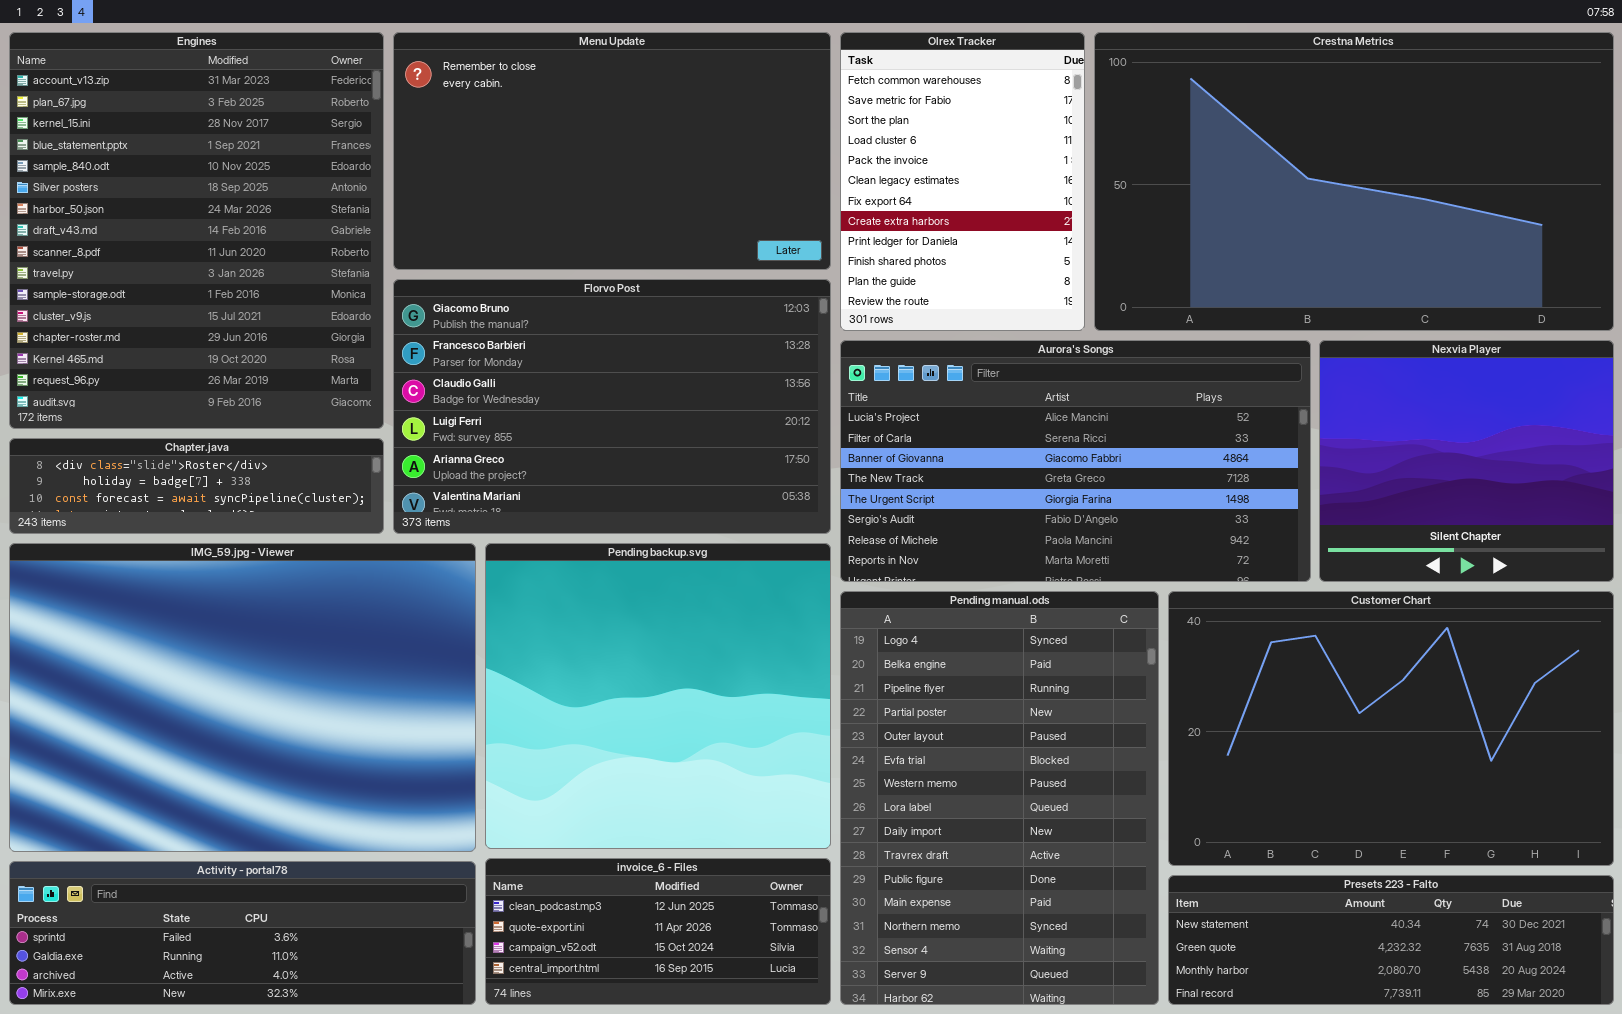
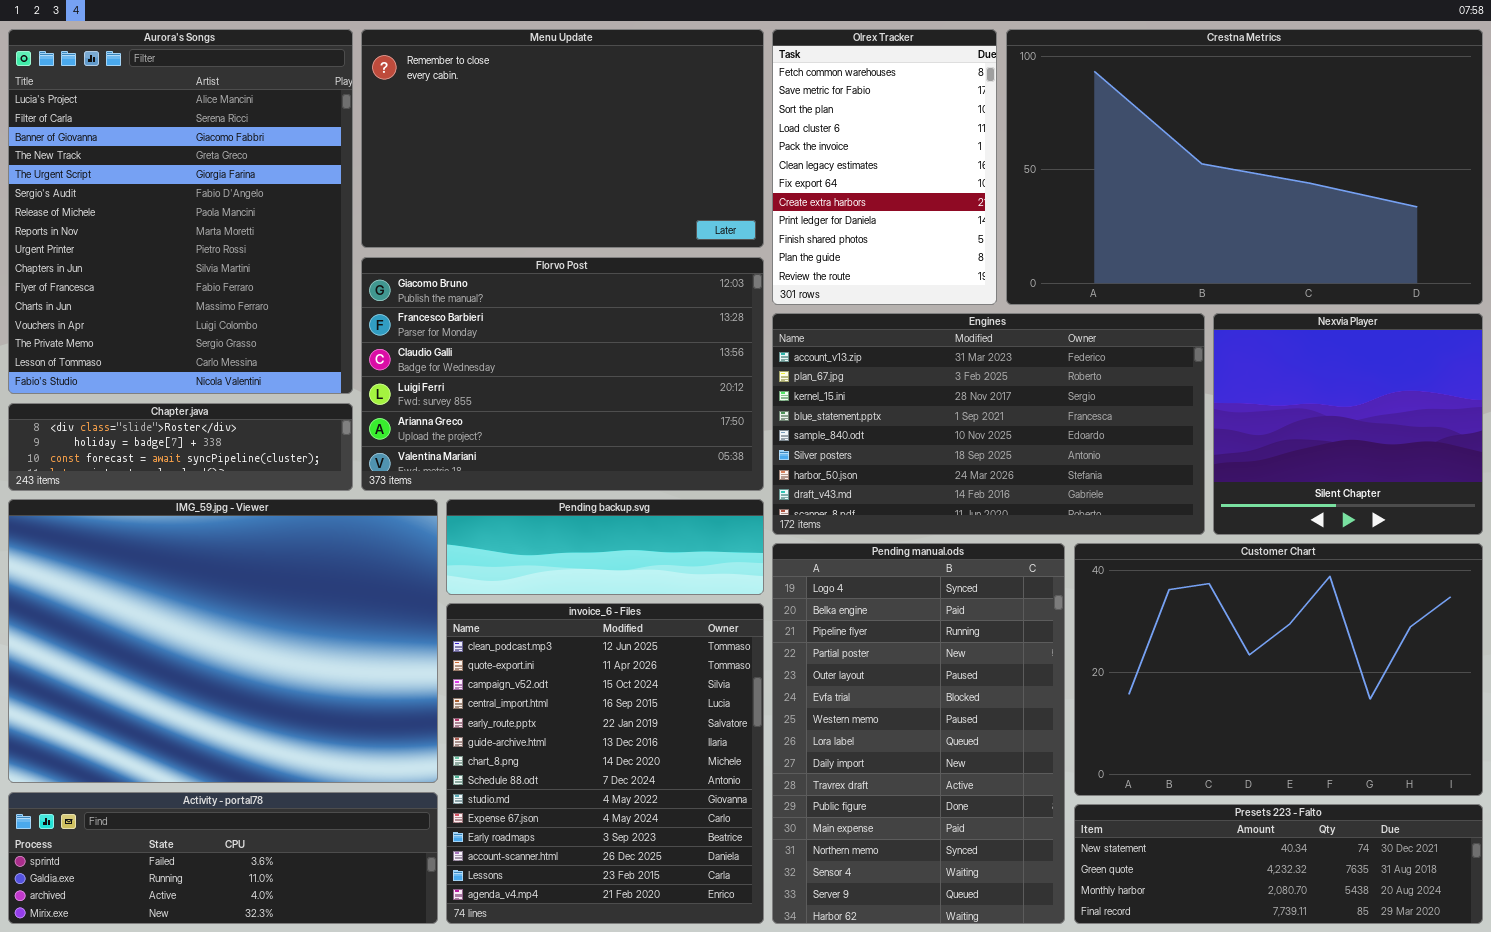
Engines: [9,32,384,429] -> [772,313,1205,535], moved, resized
Aurora's Songs: [840,340,1311,582] -> [8,29,353,394], moved, resized
Pending backup.svg: [485,543,831,849] -> [446,499,764,595], resized
invoice_6 - Files: [485,858,831,1005] -> [446,603,764,924], resized

